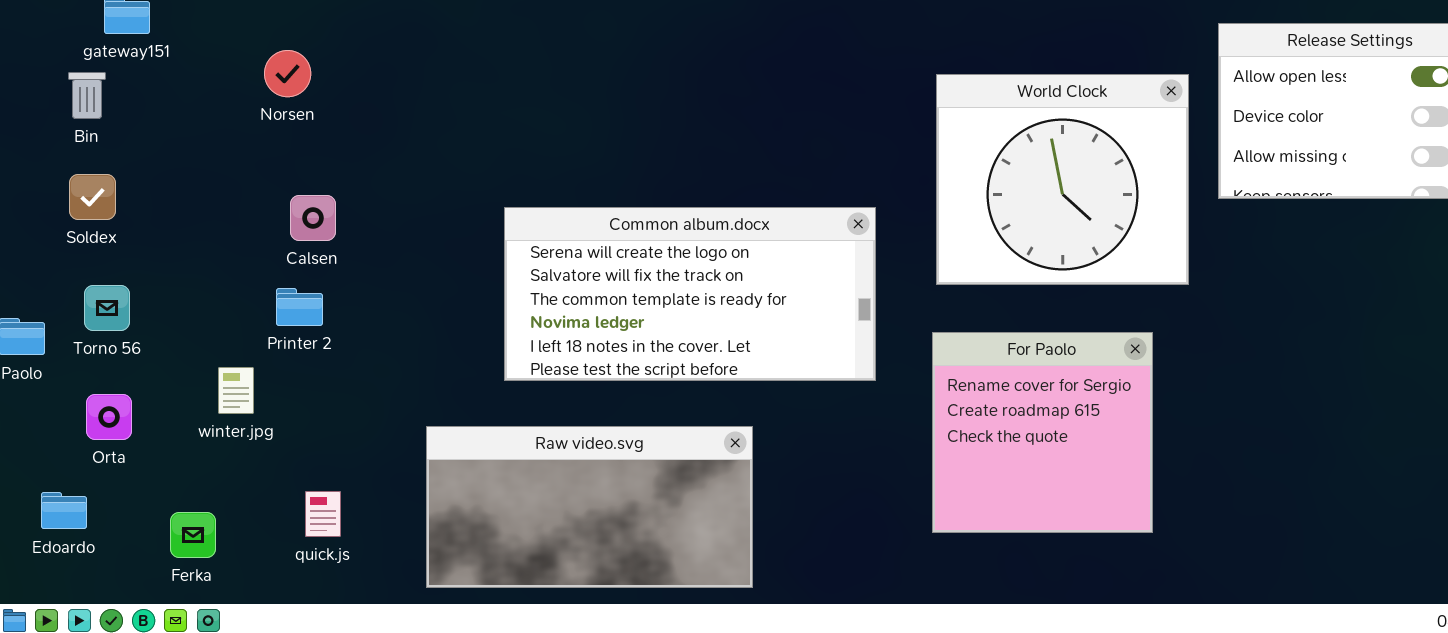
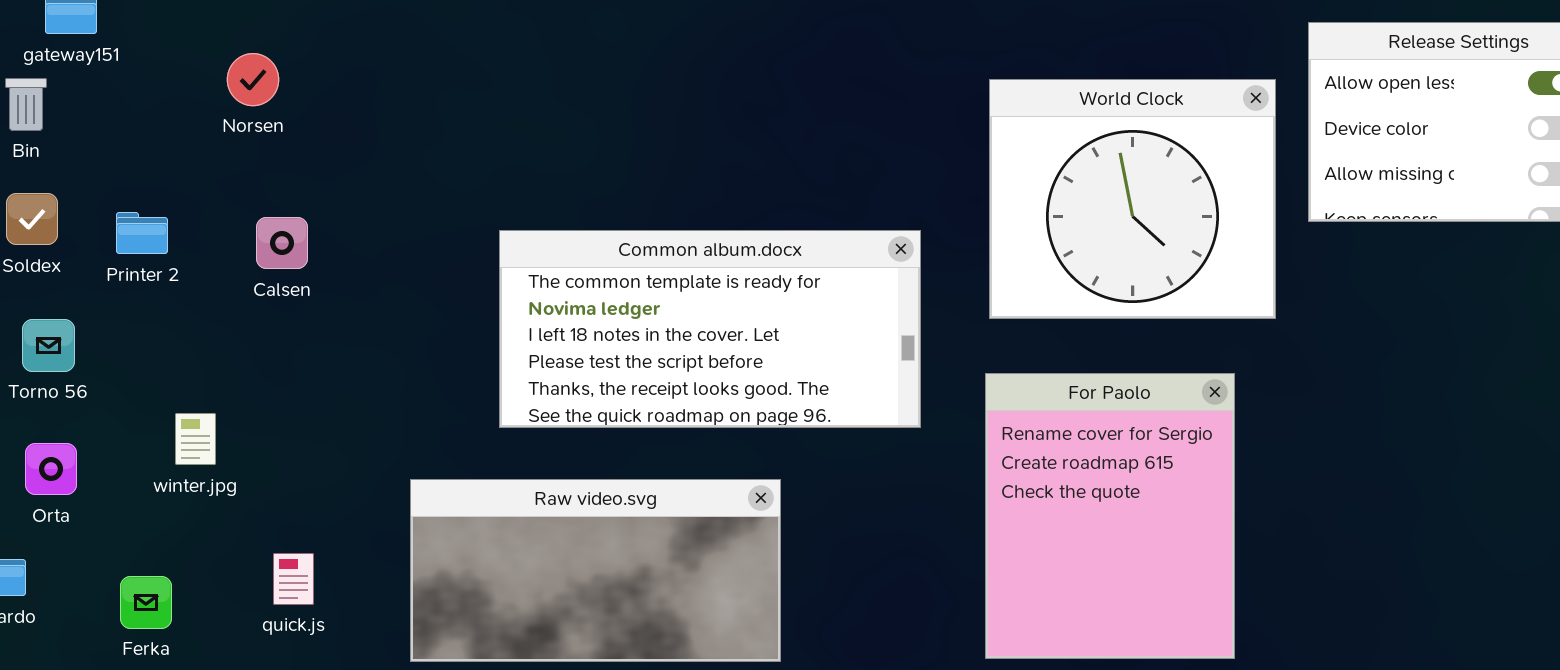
Common album.docx: [504,207,876,381] -> [499,230,921,428], scrolled down 2 rows
Printer 2: [276,288,323,326] -> [116,212,168,254], moved
For Paolo: [932,332,1153,533] -> [985,373,1235,659], resized

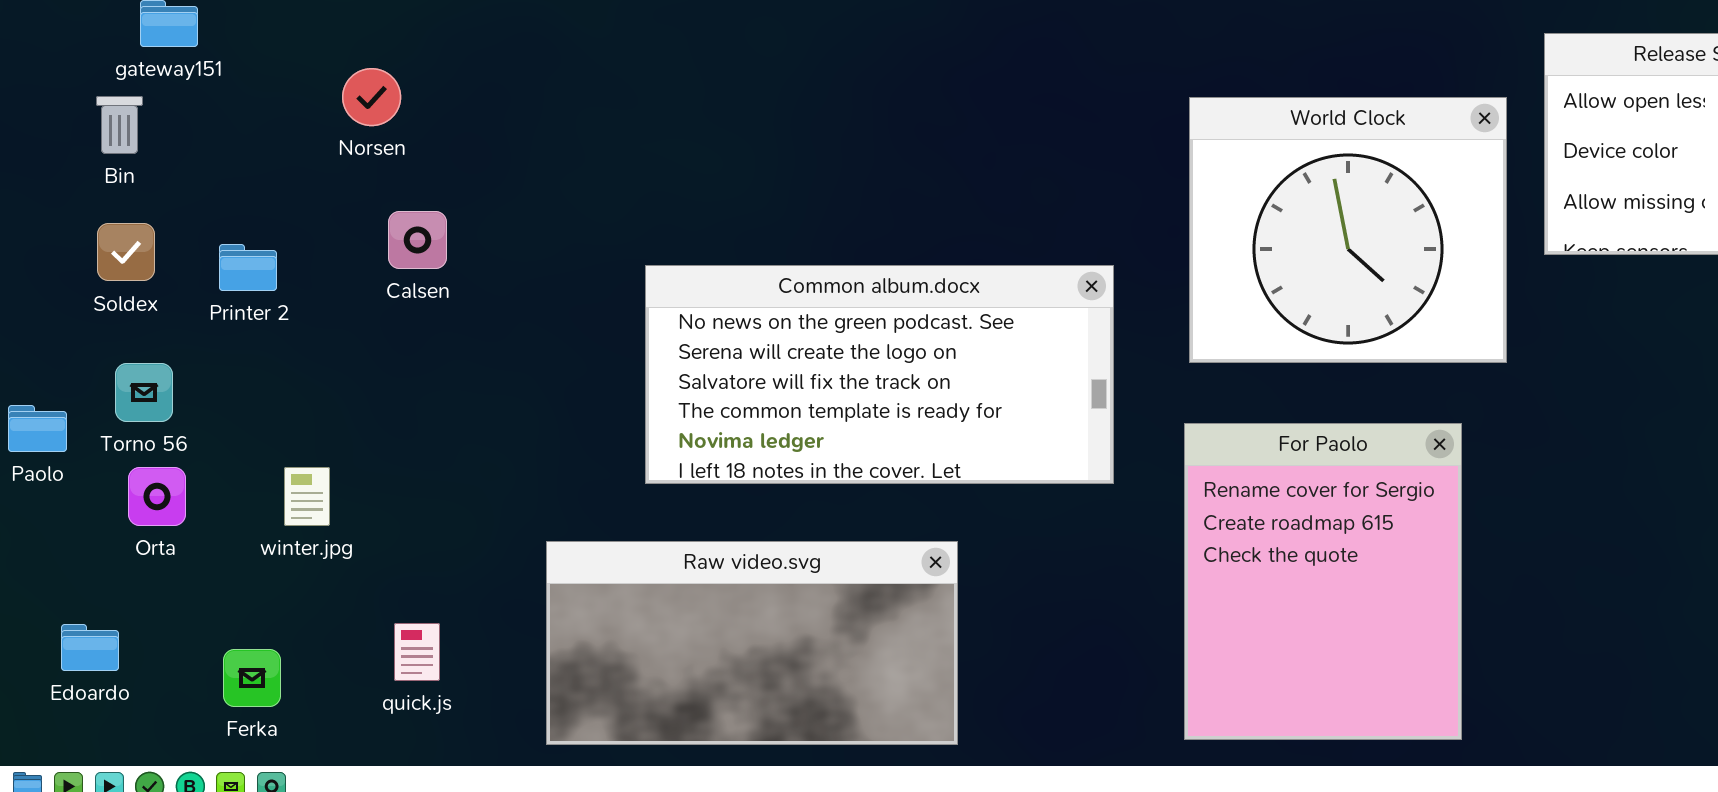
Calsen: [256,217,308,269] -> [388,211,447,269], moved
Common album.docx: [499,230,921,428] -> [645,265,1114,484], scrolled up 3 rows
Orta: [25,443,77,495] -> [128,467,186,526], moved

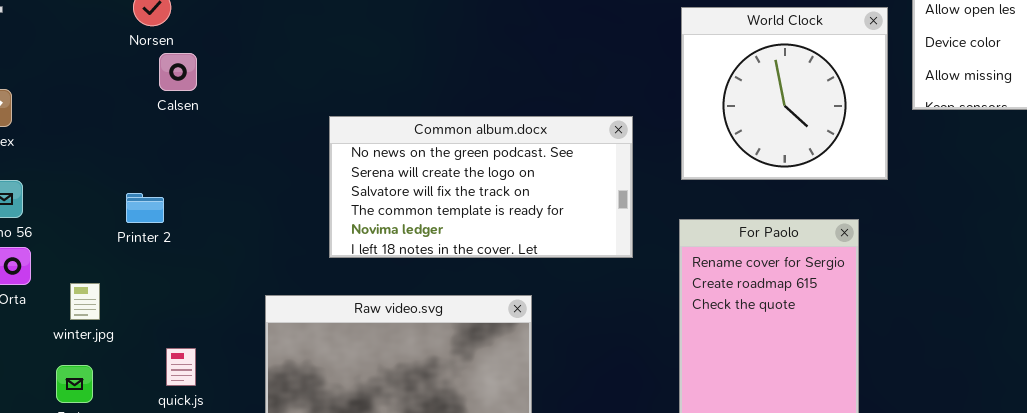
Calsen: [388,211,447,269] -> [159,53,197,91], moved
Printer 2: [219,244,277,291] -> [126,193,164,223], moved
winter.jpg: [284,467,330,526] -> [70,283,100,320], moved

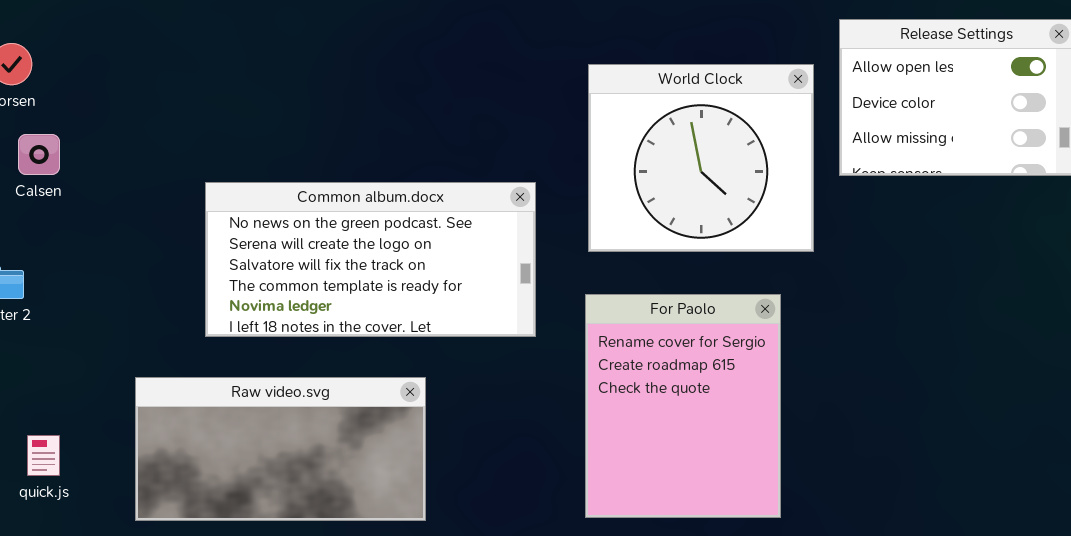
Calsen: [159,53,197,91] -> [18,134,60,175], moved

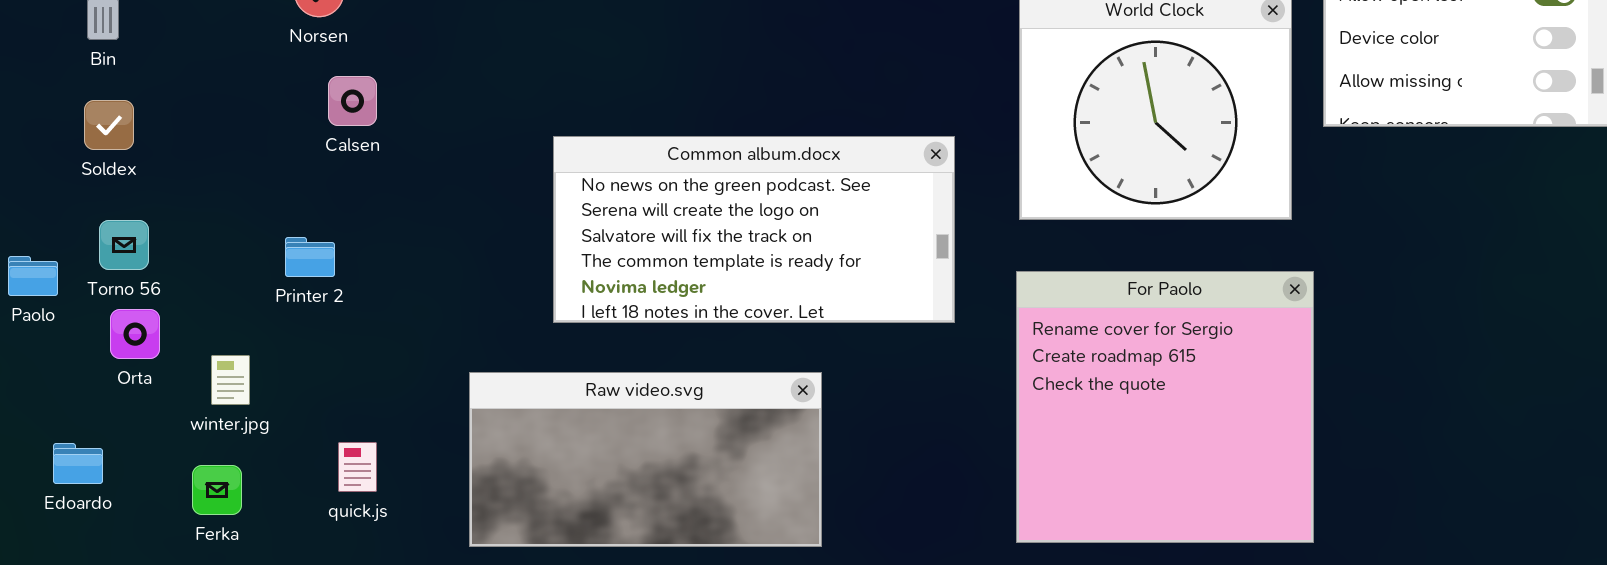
For Paolo: [585,294,781,518] -> [1016,271,1314,543], resized

